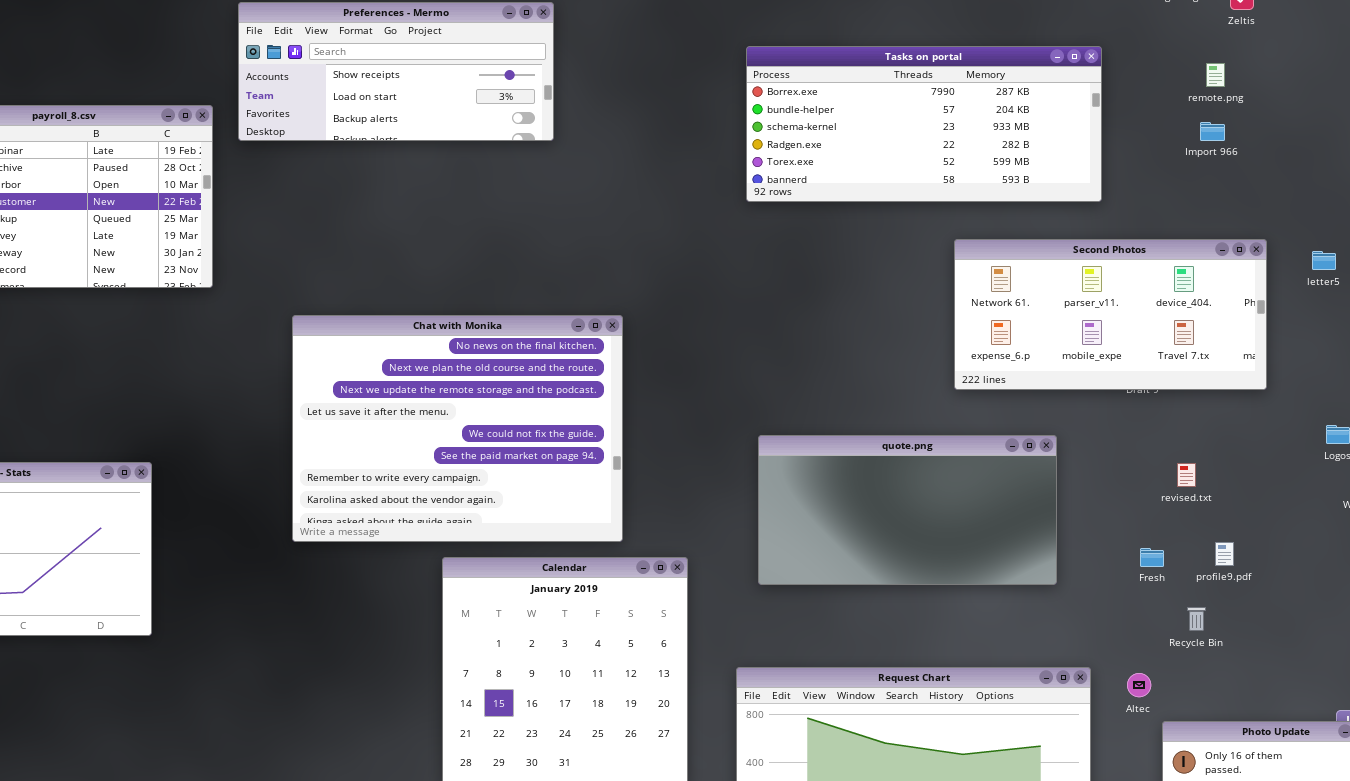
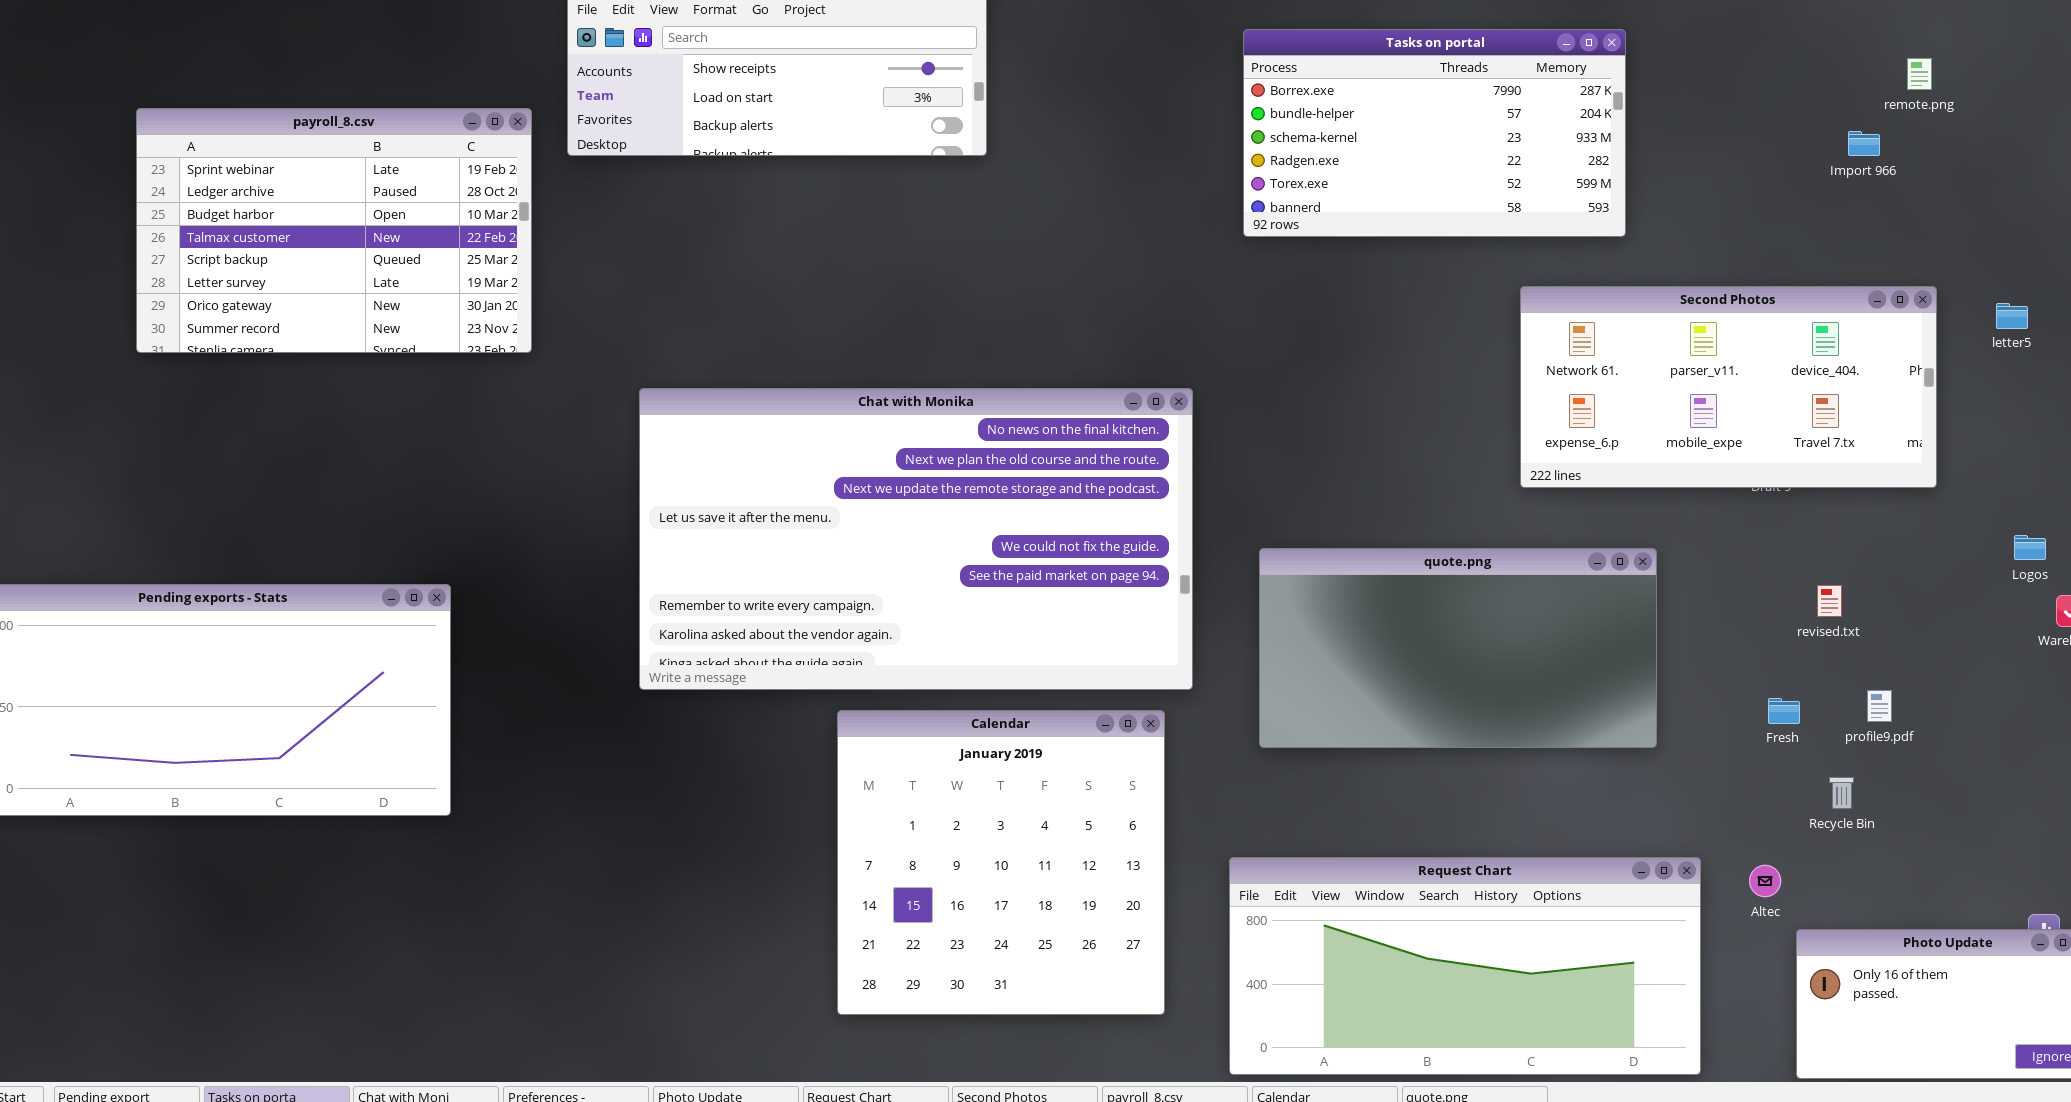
Tasks on portal: [746,46,1102,202] -> [1243,29,1626,237], resized
remote.png: [1206,63,1225,87] -> [1907,58,1932,90], moved
Chat with Monika: [292,315,623,542] -> [639,388,1193,690], resized

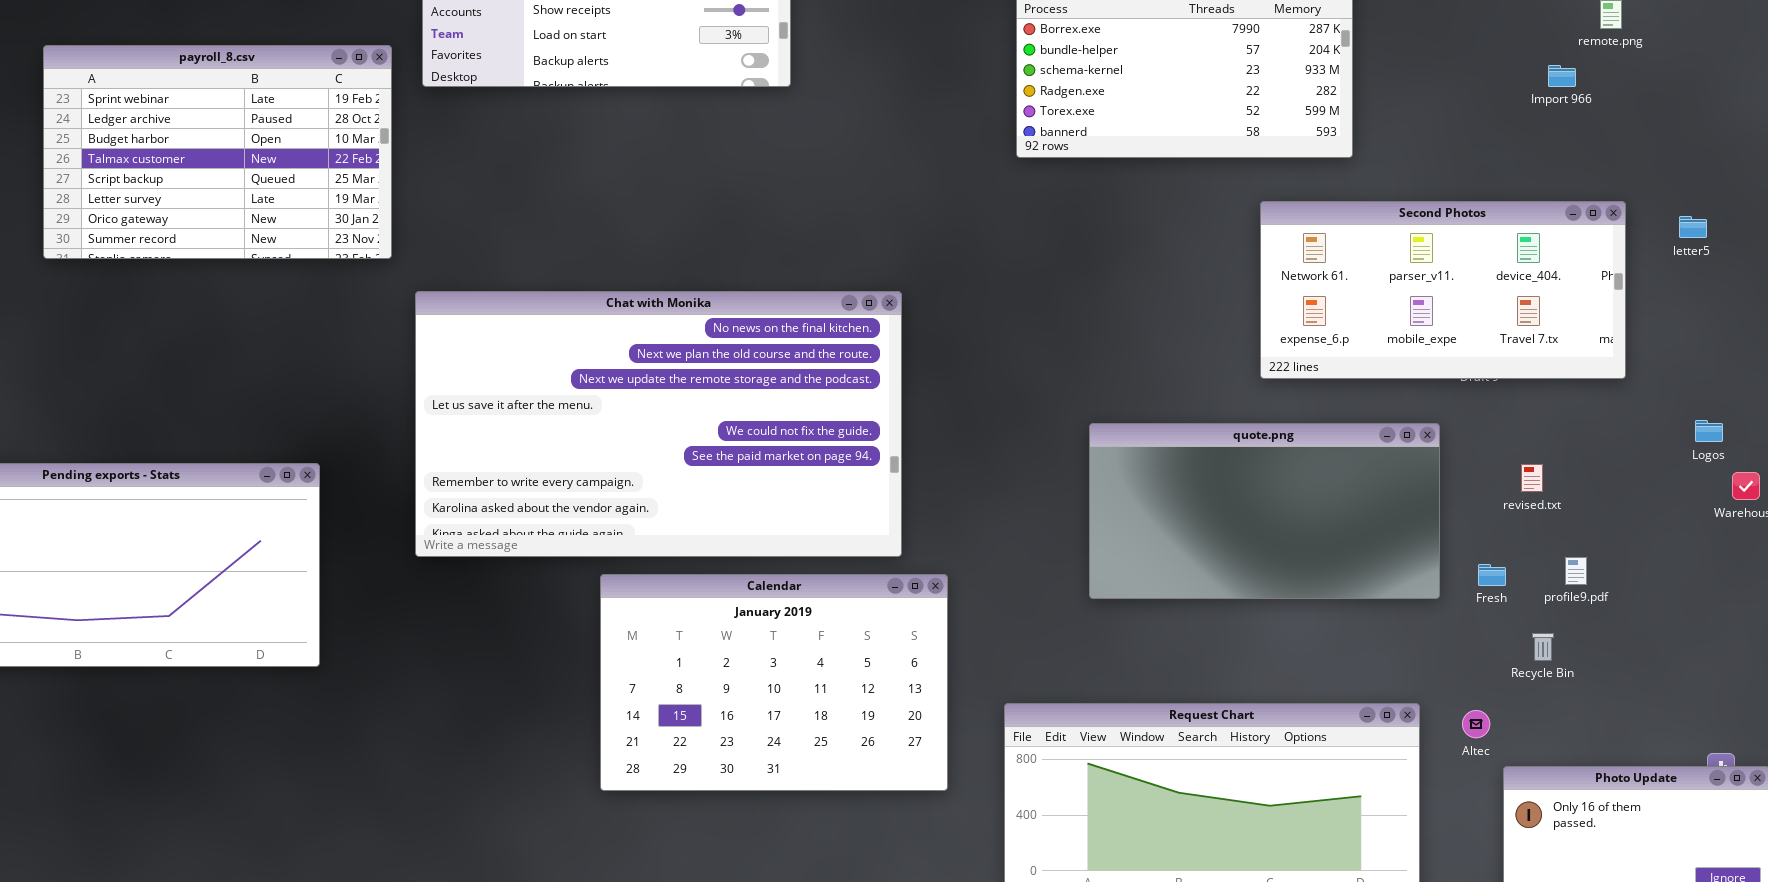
Chat with Monika: [639,388,1193,690] -> [415,291,902,557], moved
quote.png: [1259,548,1657,748] -> [1089,423,1440,599], moved
Calendar: [837,710,1165,1015] -> [600,574,948,791], resized

